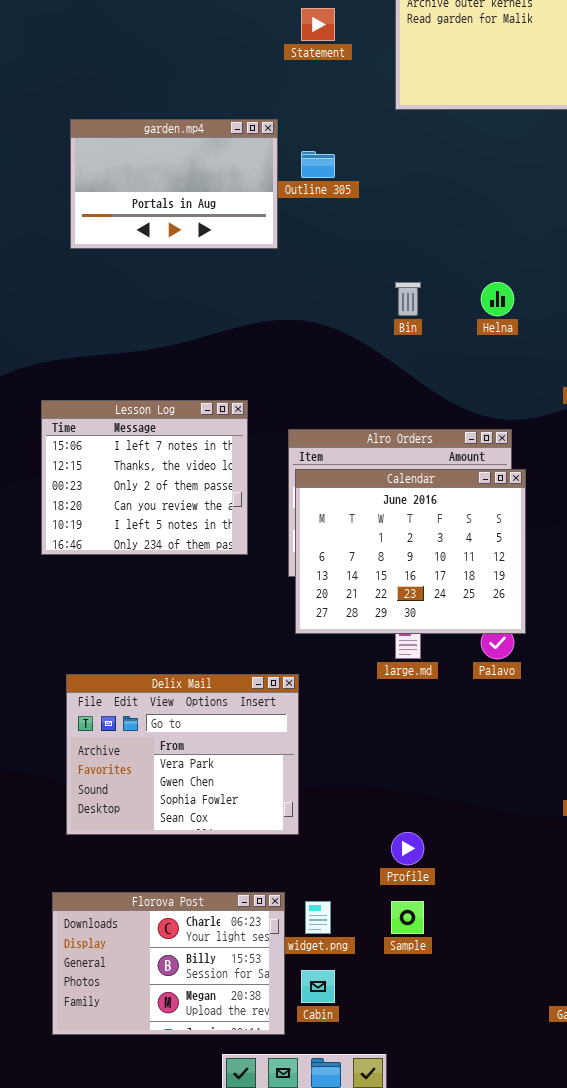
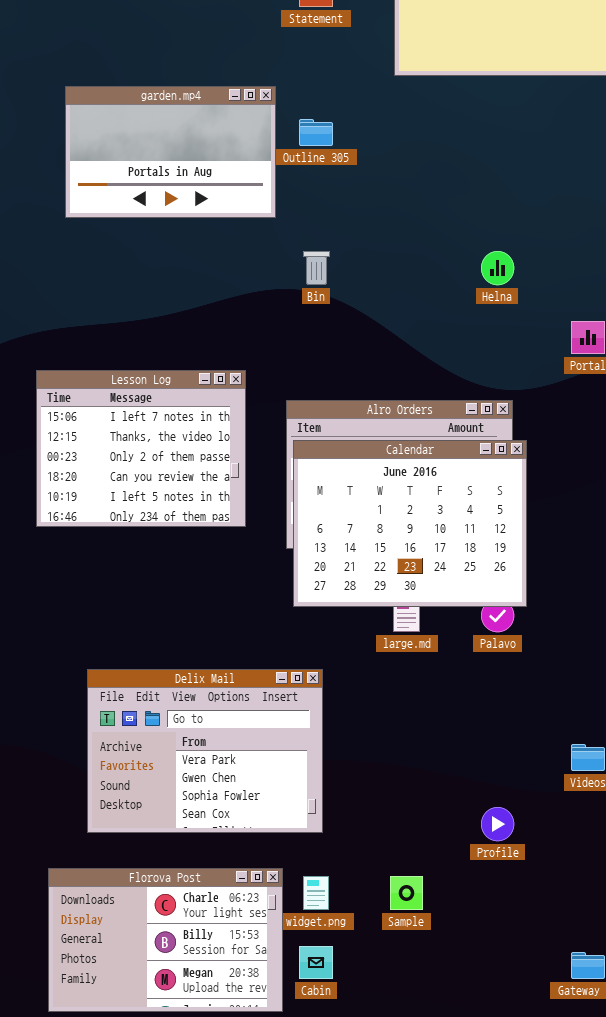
Bin: [395,282,421,316] -> [303,251,330,285], moved
Delix Mail: [66,674,299,835] -> [87,669,323,833], moved
Profile: [391,832,424,865] -> [481,807,514,841], moved

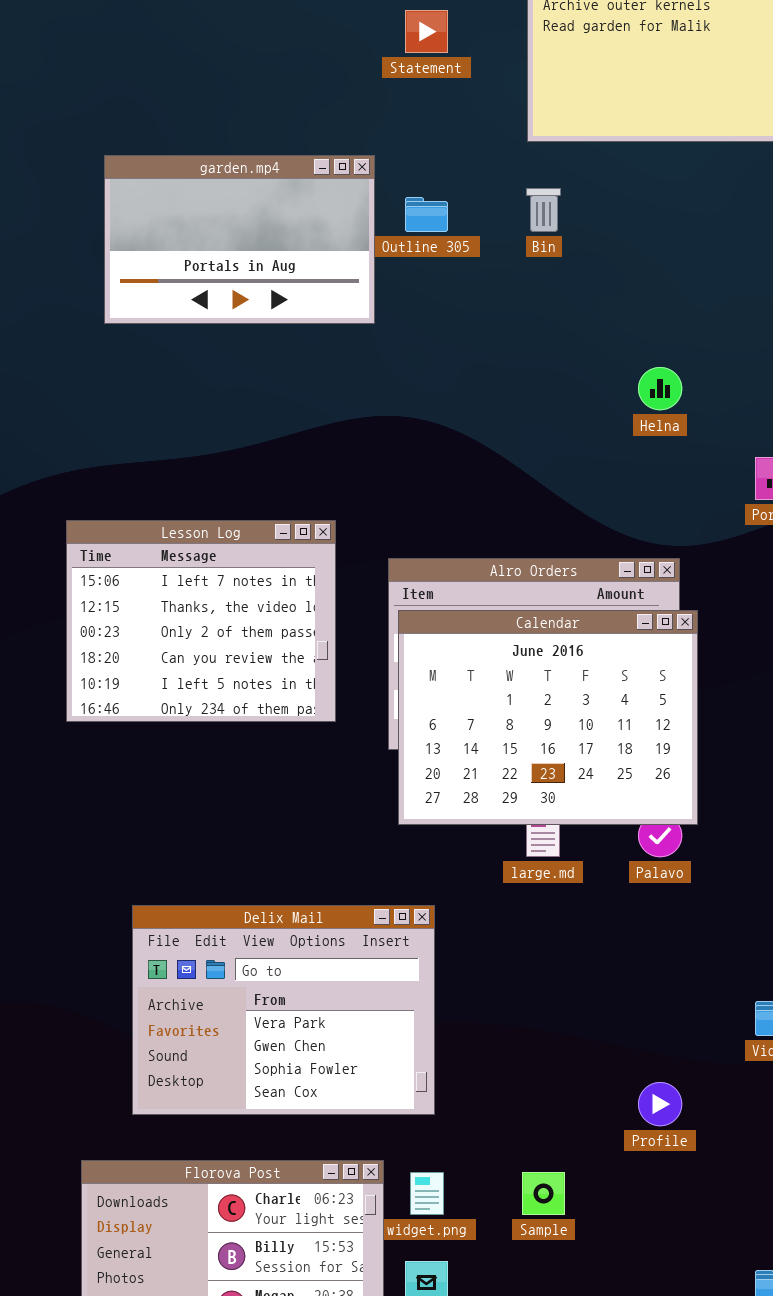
Bin: [303,251,330,285] -> [526,188,561,232], moved

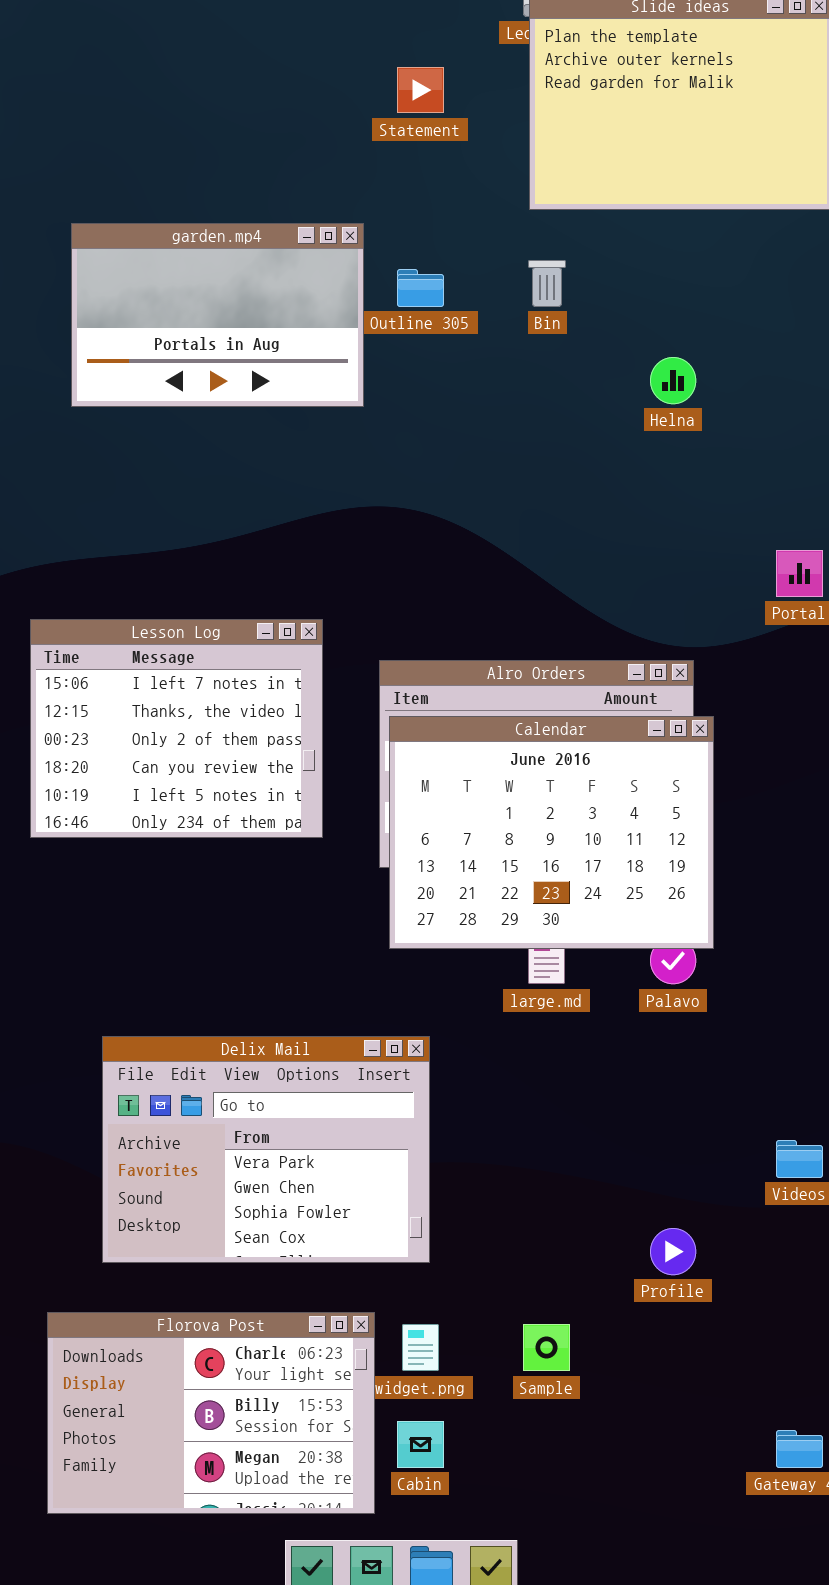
Helna: [638,367,682,410] -> [650,357,696,404], moved

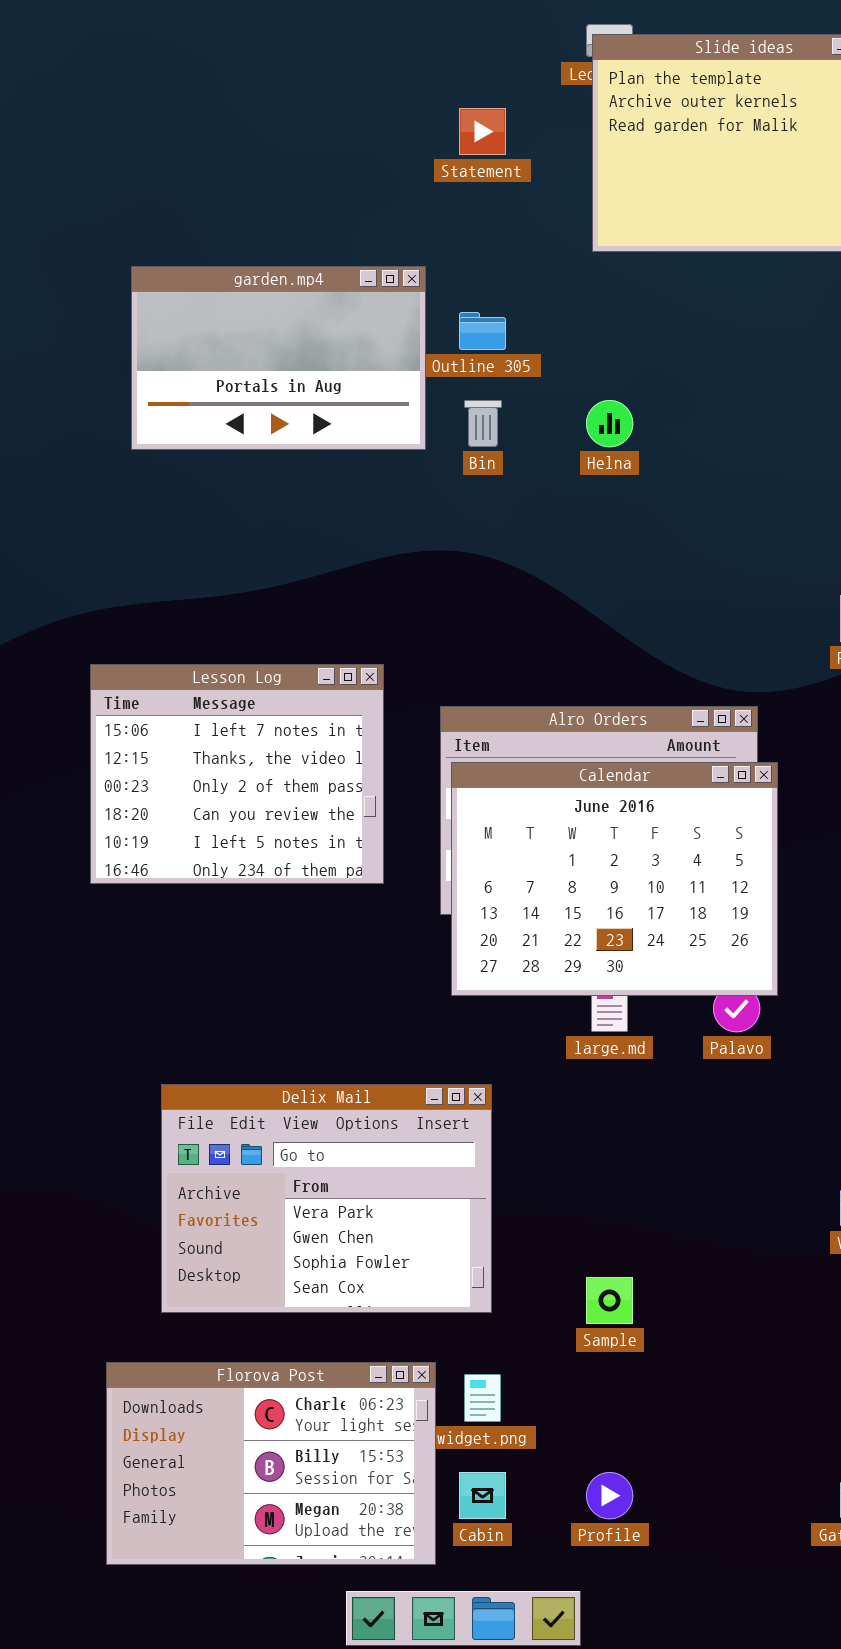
Bin: [528,260,566,307] -> [464,400,502,447], moved
Helna: [650,357,696,404] -> [586,400,633,447], moved
Profile: [650,1228,696,1275] -> [586,1472,633,1519], moved
Sample: [523,1324,570,1371] -> [586,1277,633,1324], moved

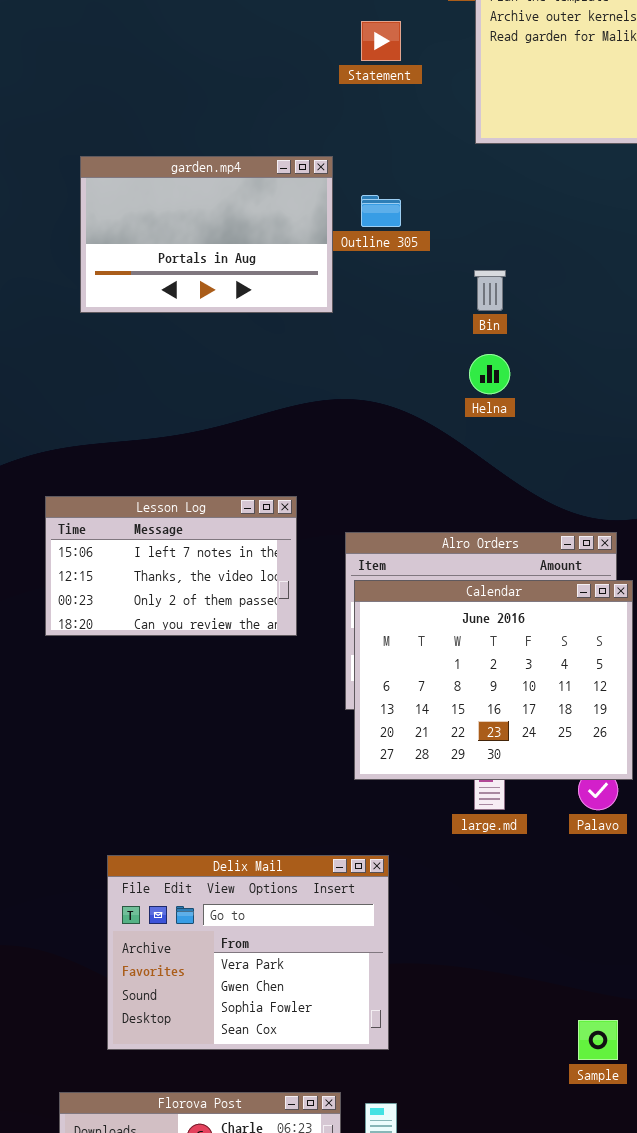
Bin: [464,400,502,447] -> [474,270,506,311], moved
Helna: [586,400,633,447] -> [469,354,510,394], moved
Lesson Log: [90,664,384,884] -> [45,496,297,636], resized
Sample: [586,1277,633,1324] -> [578,1020,618,1060], moved

